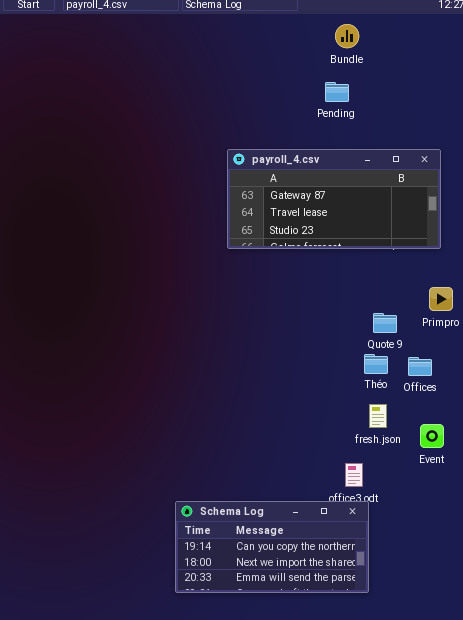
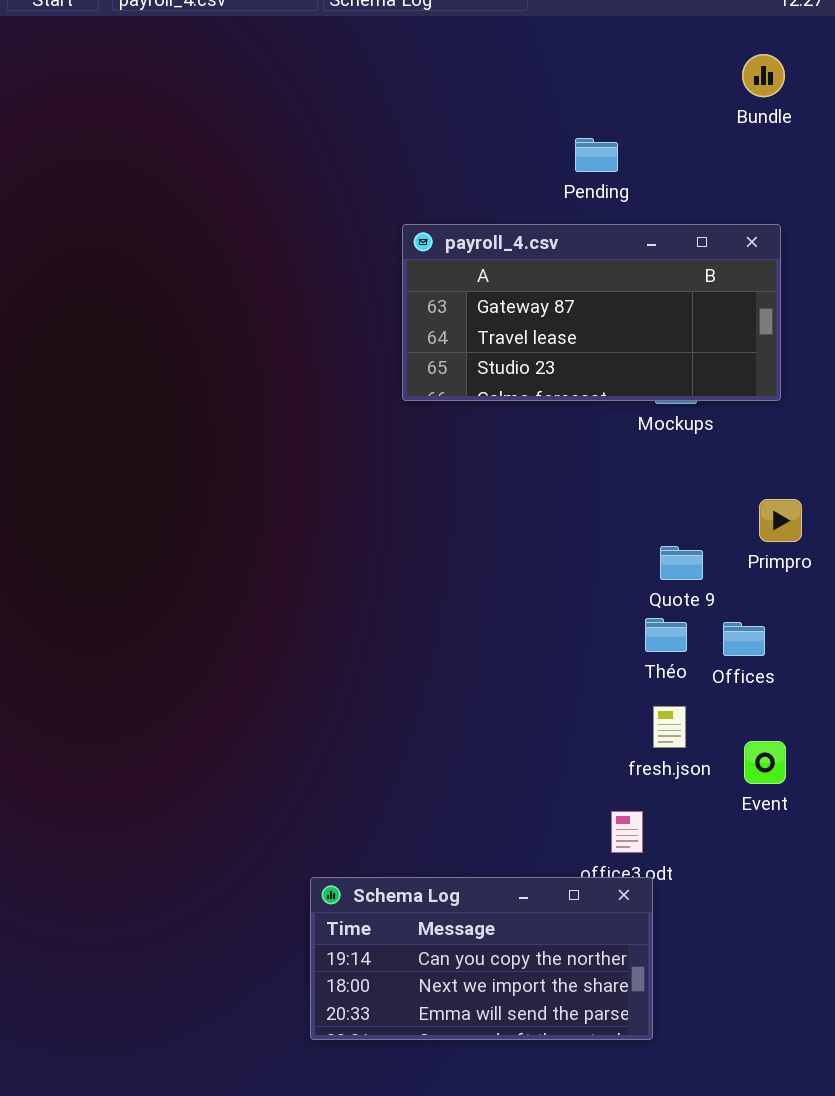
Bundle: [335,24,359,48] -> [742,54,785,97], moved
payroll_4.csv: [227,149,441,249] -> [402,224,781,401], moved

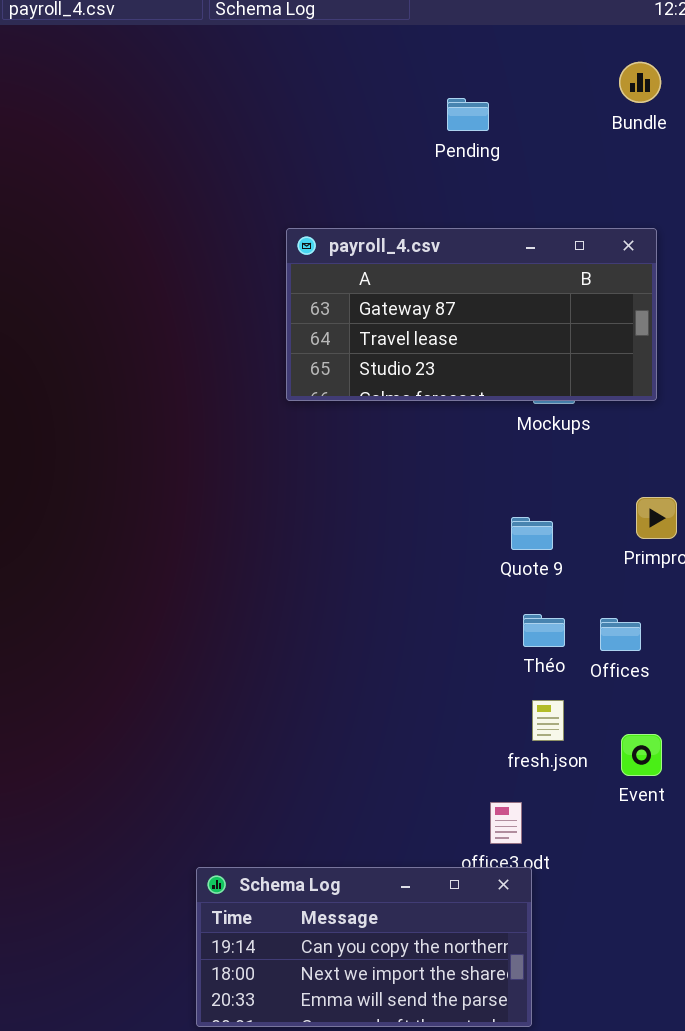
Pending: [575,138,618,172] -> [447,98,489,131], moved
Quote 9: [660,546,703,580] -> [511,517,553,550], moved

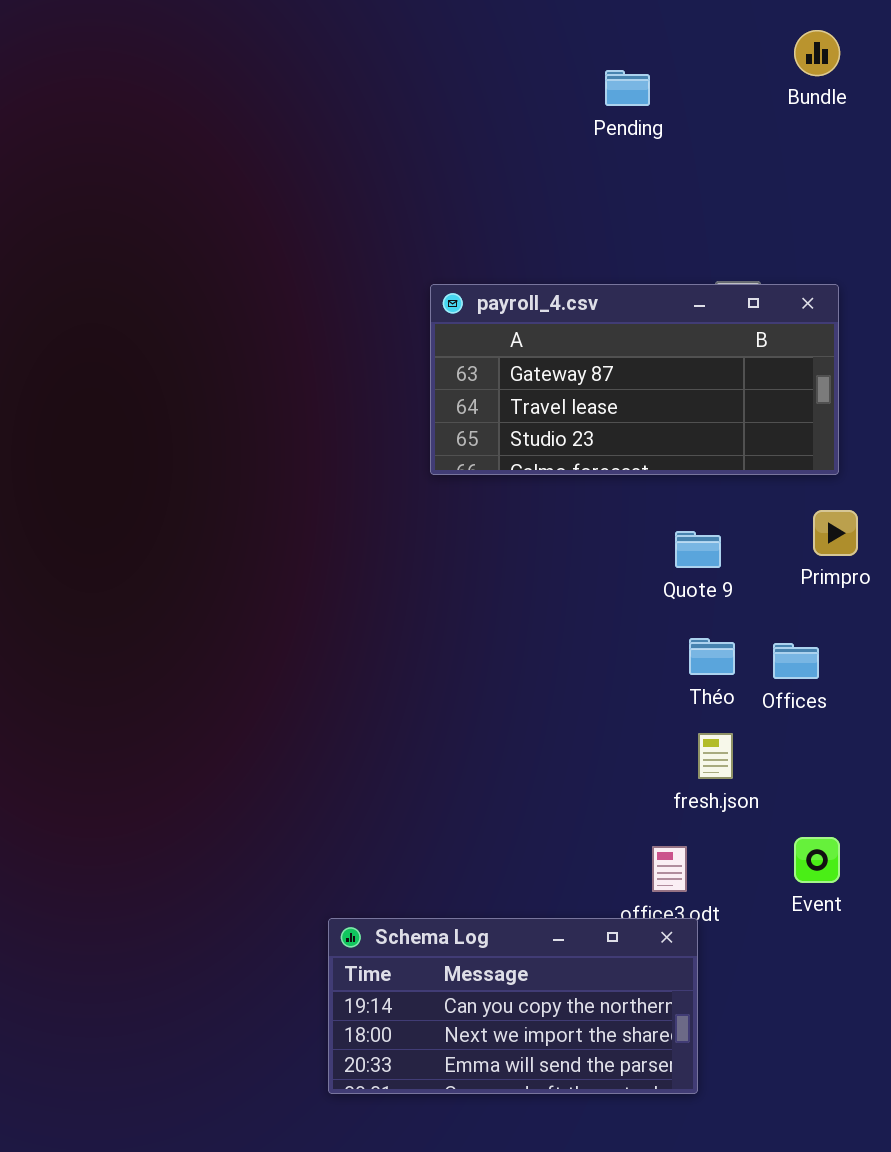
payroll_4.csv: [286,228,657,401] -> [430,284,839,475], moved
Event: [621,734,662,776] -> [794,837,840,883], moved

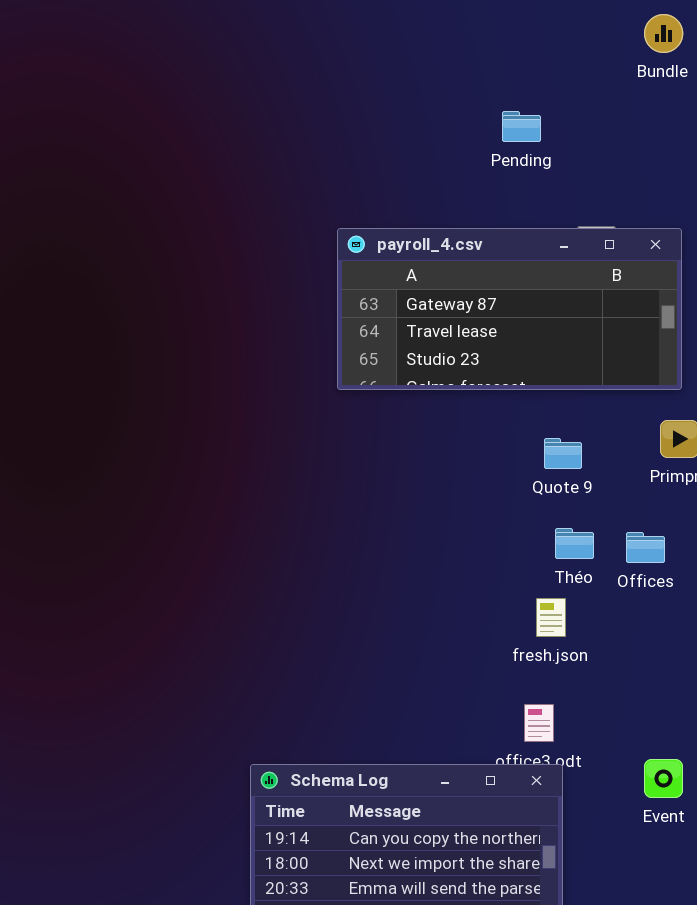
Pending: [605,70,650,106] -> [502,111,541,142], moved
fresh.json: [698,733,733,779] -> [536,598,566,637], moved
Event: [794,837,840,883] -> [644,759,683,798], moved

